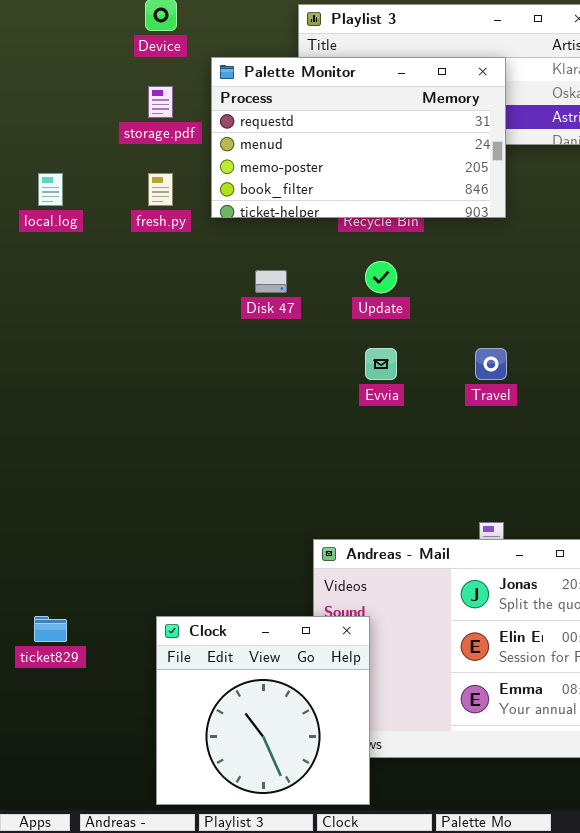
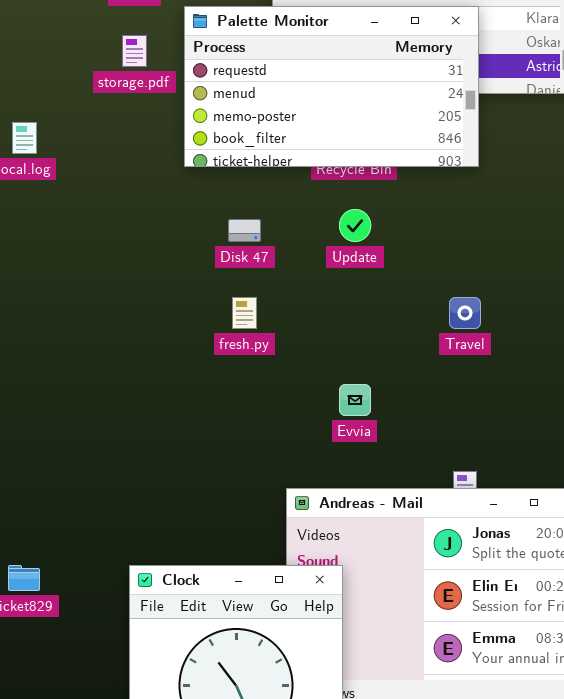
fresh.py: [148,173,173,206] -> [232,297,257,329], moved
Evvia: [365,348,397,380] -> [339,384,371,416], moved

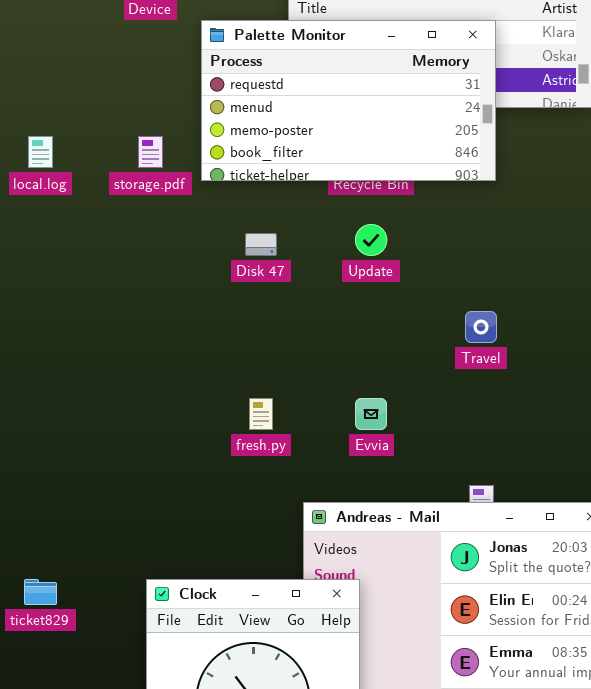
storage.pdf: [122,35,147,67] -> [138,136,163,168], moved
fresh.py: [232,297,257,329] -> [249,398,273,430], moved

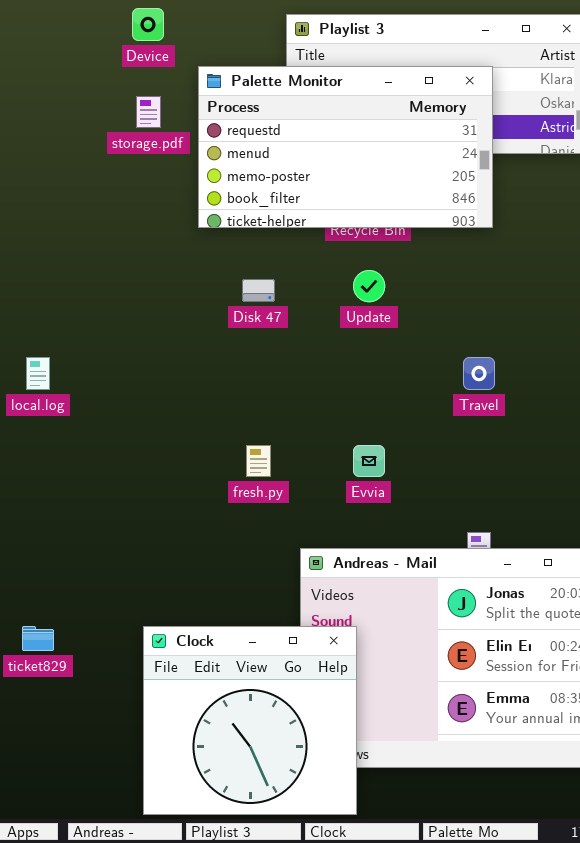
local.log: [28,136,53,168] -> [26,357,50,390], moved
storage.pdf: [138,136,163,168] -> [136,96,161,128], moved

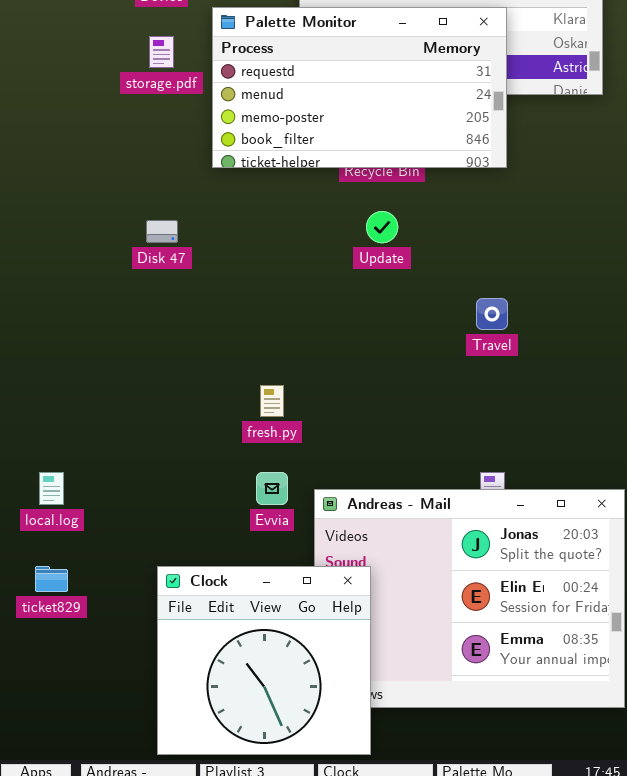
Disk 47: [242,279,275,302] -> [146,220,178,243], moved
local.log: [26,357,50,390] -> [39,472,64,505], moved
Evvia: [353,445,385,477] -> [256,472,288,505], moved

